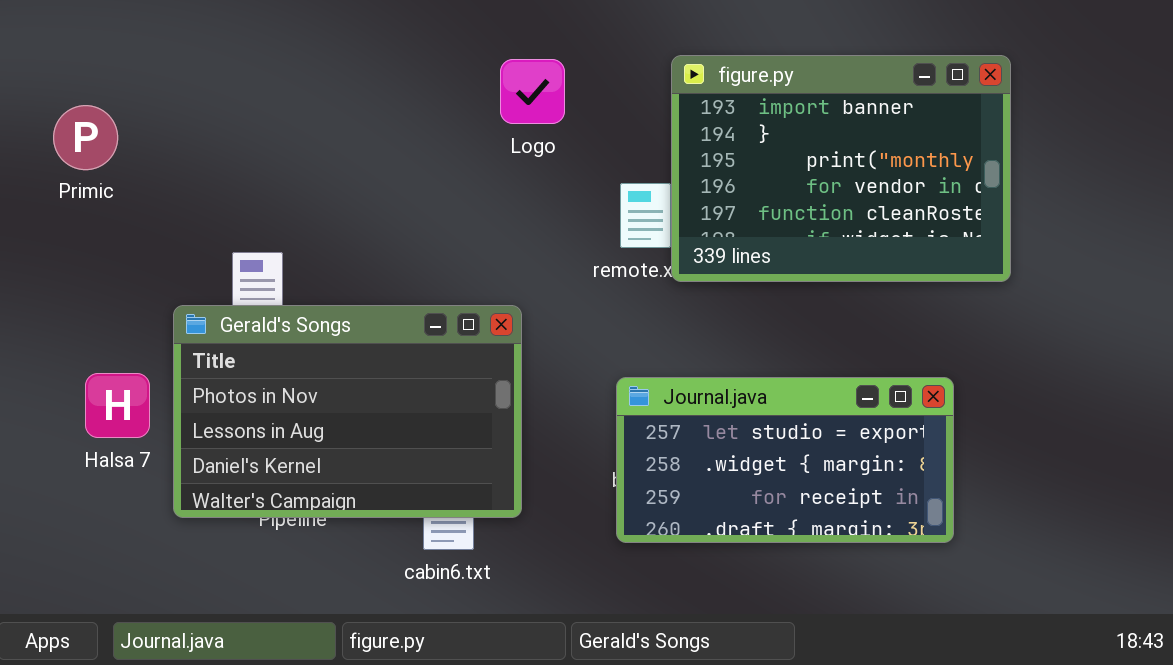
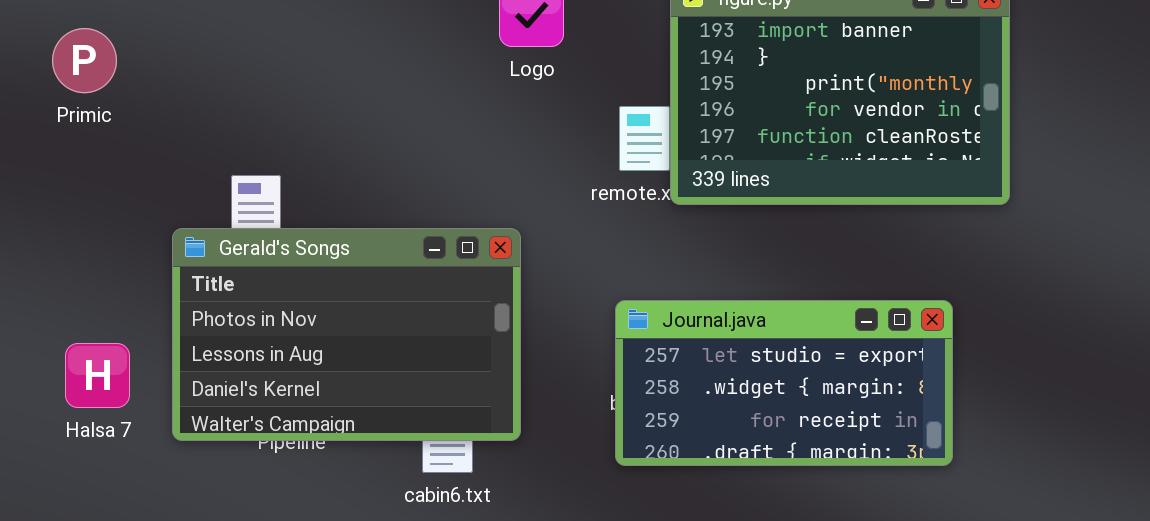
Halsa 7: [85,373,150,438] -> [65,343,130,408], moved

